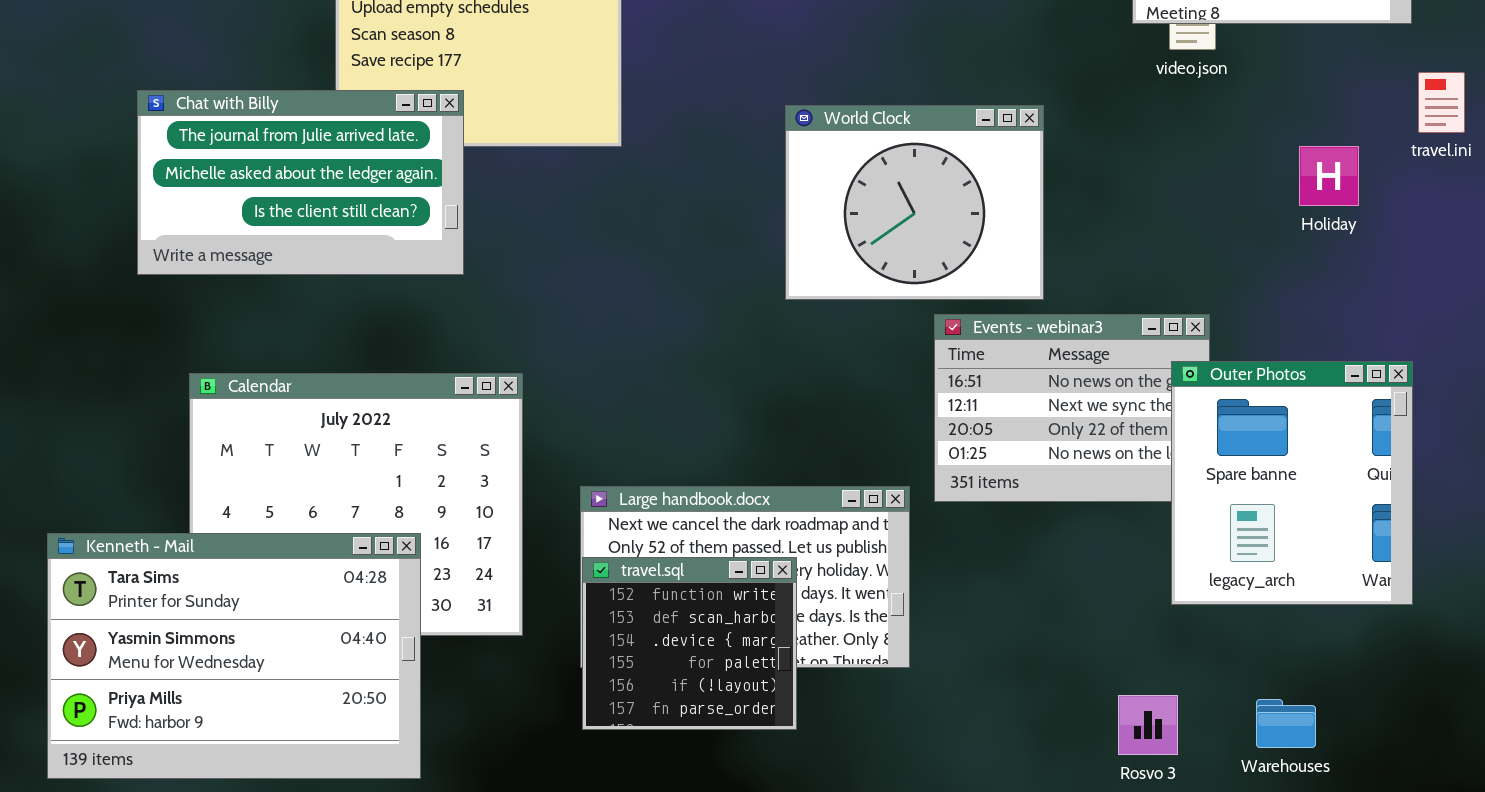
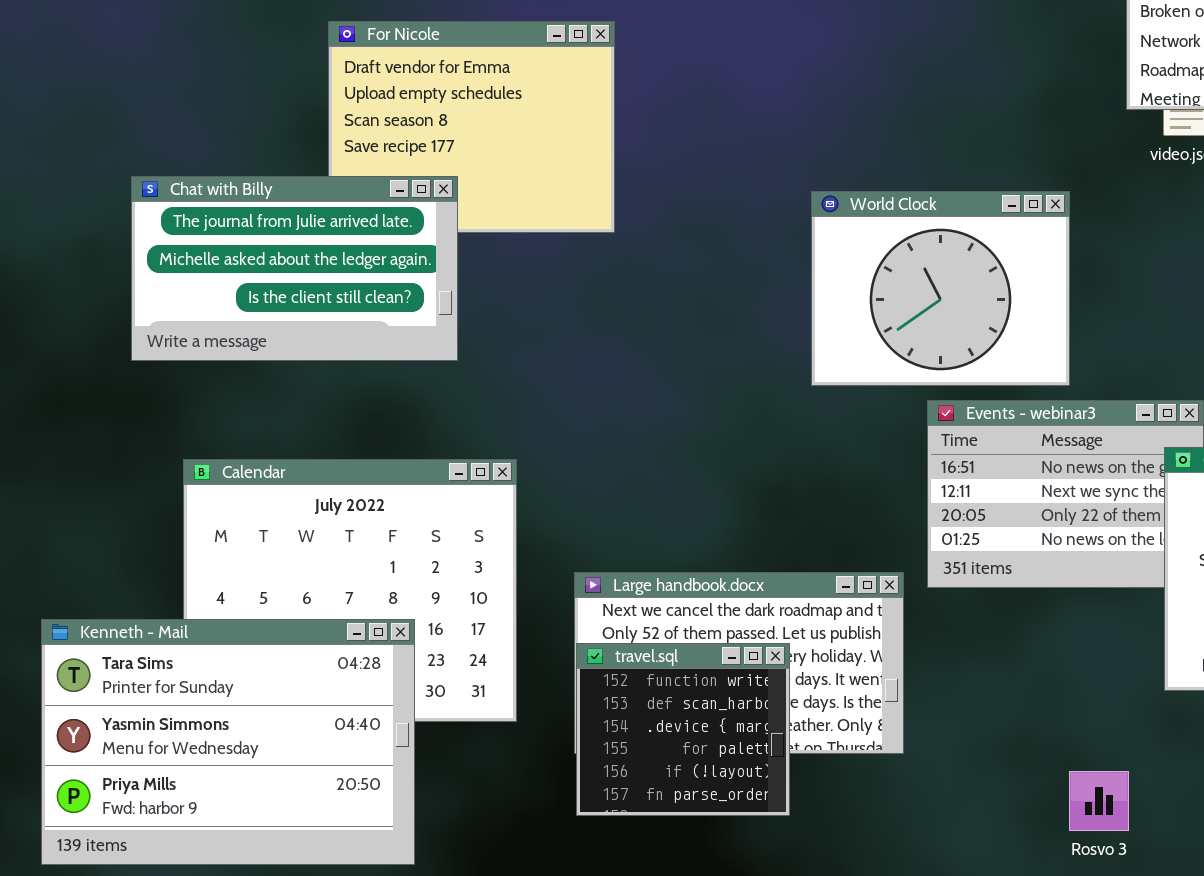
World Clock: [785,105,1044,300] -> [811,191,1070,386], moved
Rosvo 3: [1118,695,1178,755] -> [1069,771,1129,831], moved

